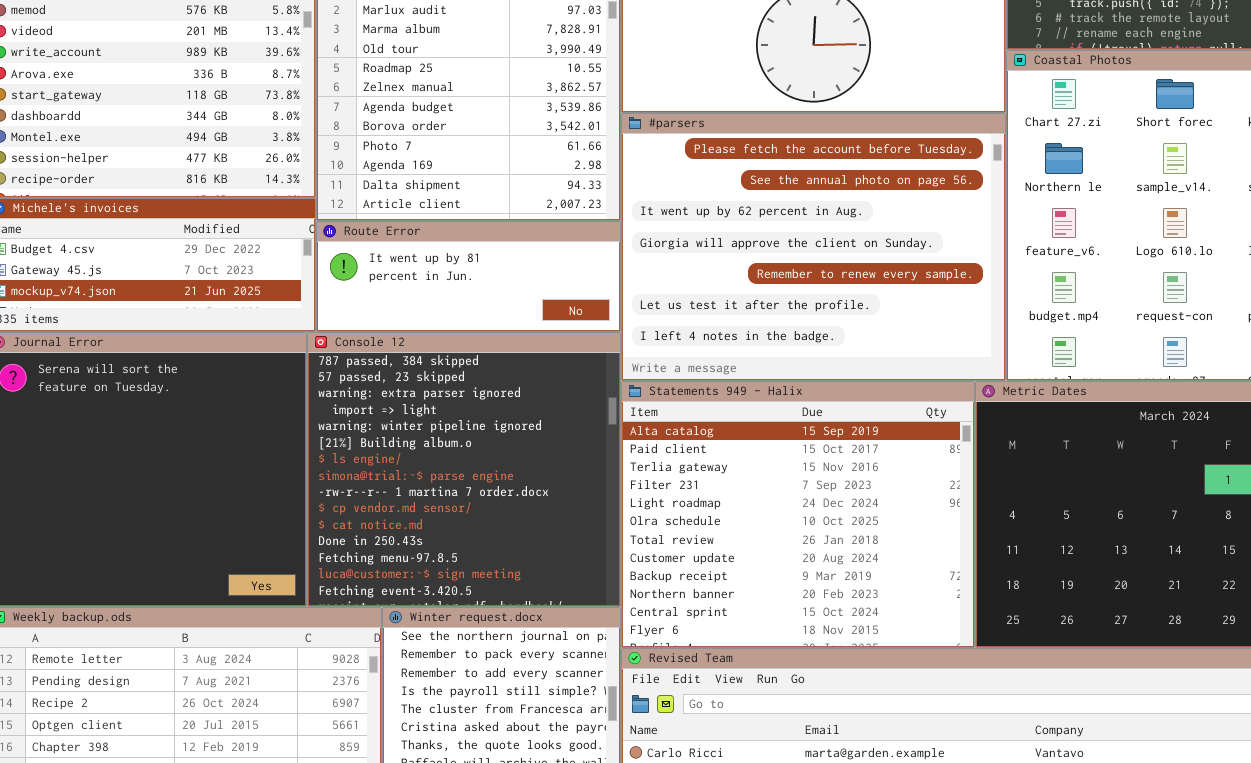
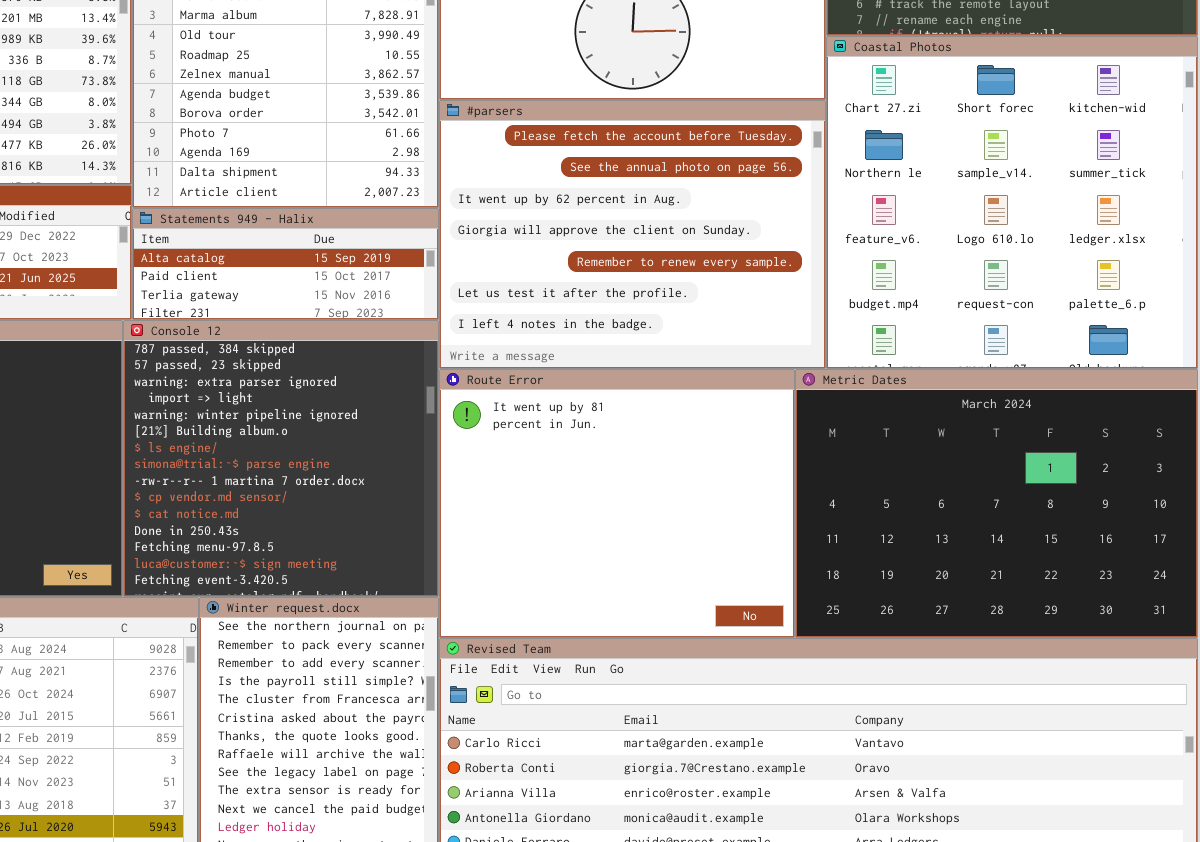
Route Error: [316,221,621,332] -> [439,369,795,638], moved, resized
Statements 949 - Halix: [621,381,975,648] -> [132,208,439,320], moved, resized

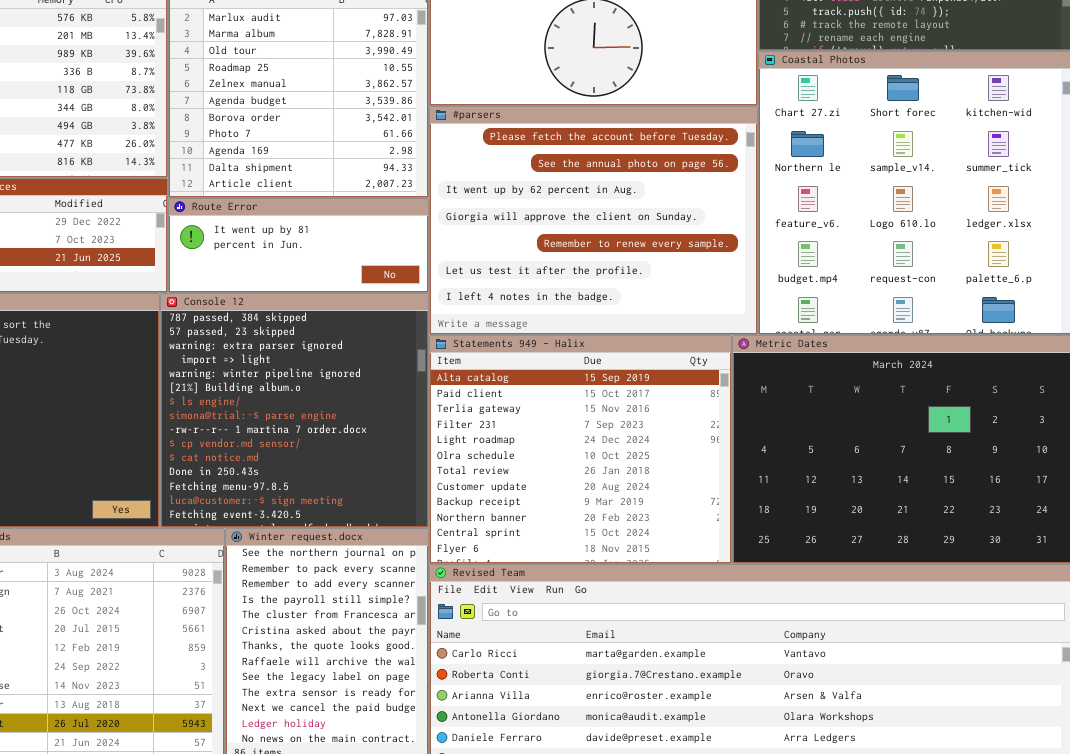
Statements 949 - Halix: [132,208,439,320] -> [429,335,732,564], moved, resized
Route Error: [439,369,795,638] -> [168,198,429,293], moved, resized

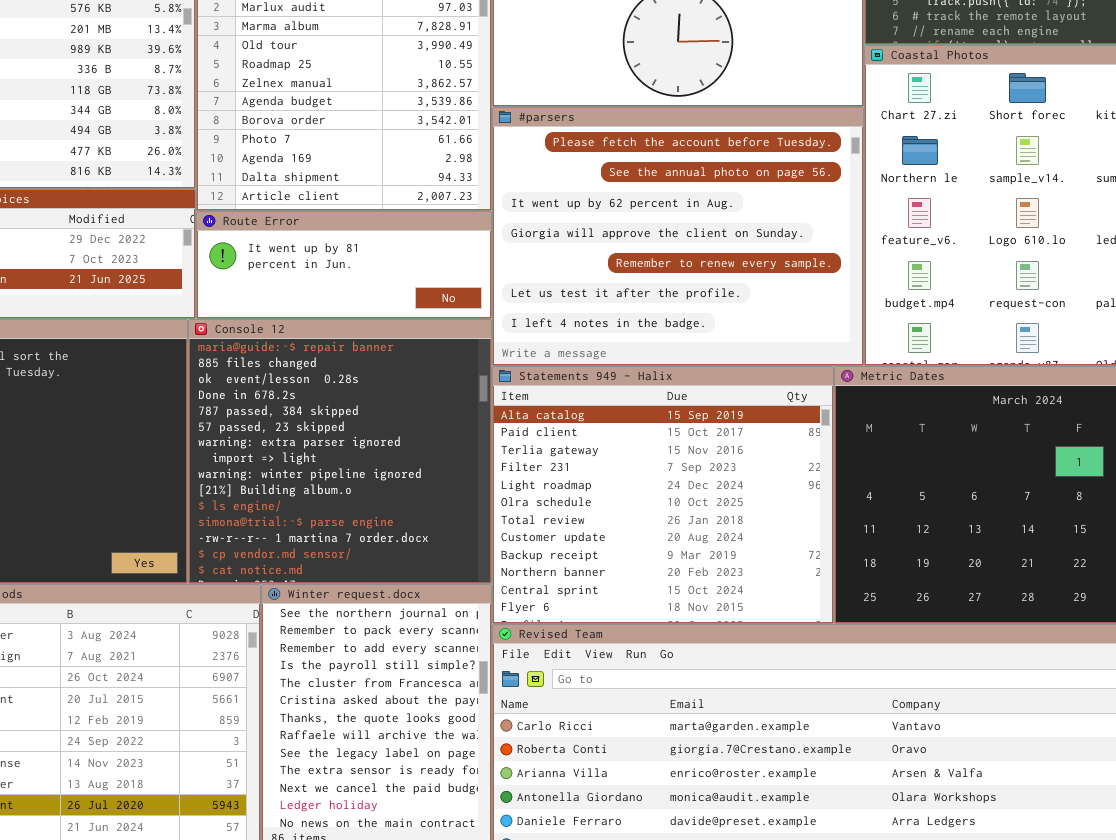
Console 12: [160,293,429,528] -> [188,319,492,584], scrolled up 4 rows

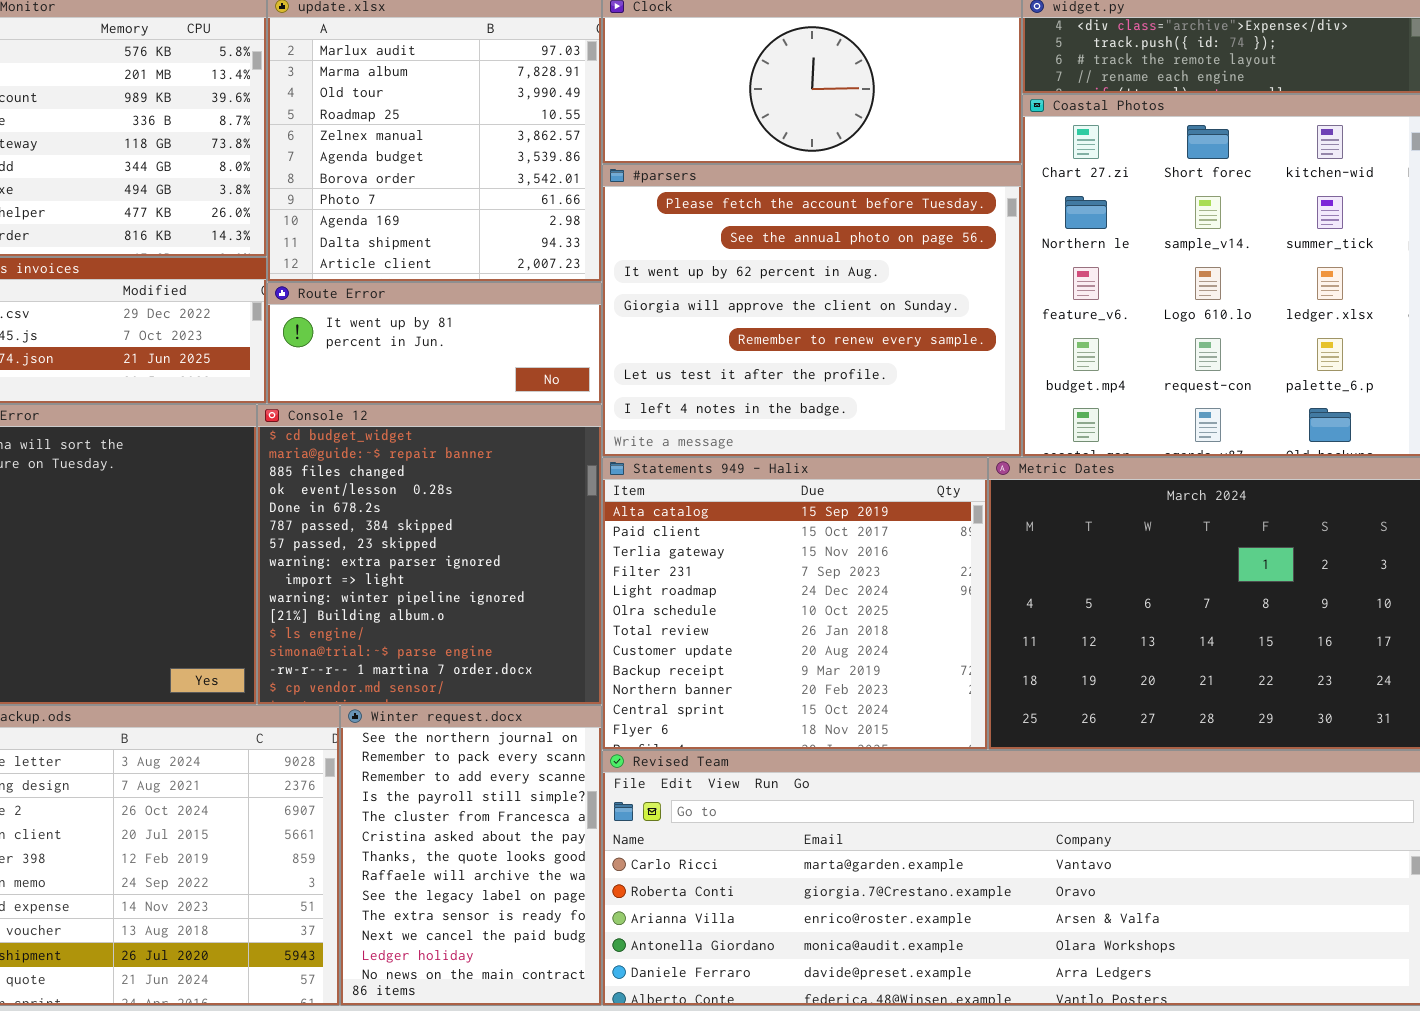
Console 12: [188,319,492,584] -> [257,404,602,705], scrolled up 1 row

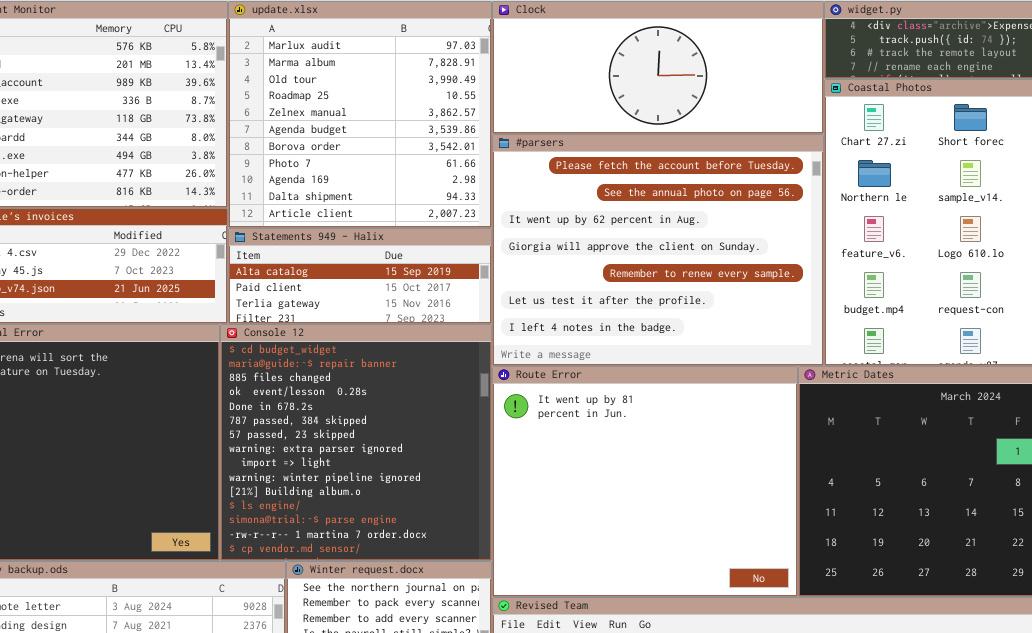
Route Error: [267,282,602,404] -> [492,366,798,597], moved, resized
Statements 949 - Halix: [602,457,988,750] -> [228,228,492,324], moved, resized

